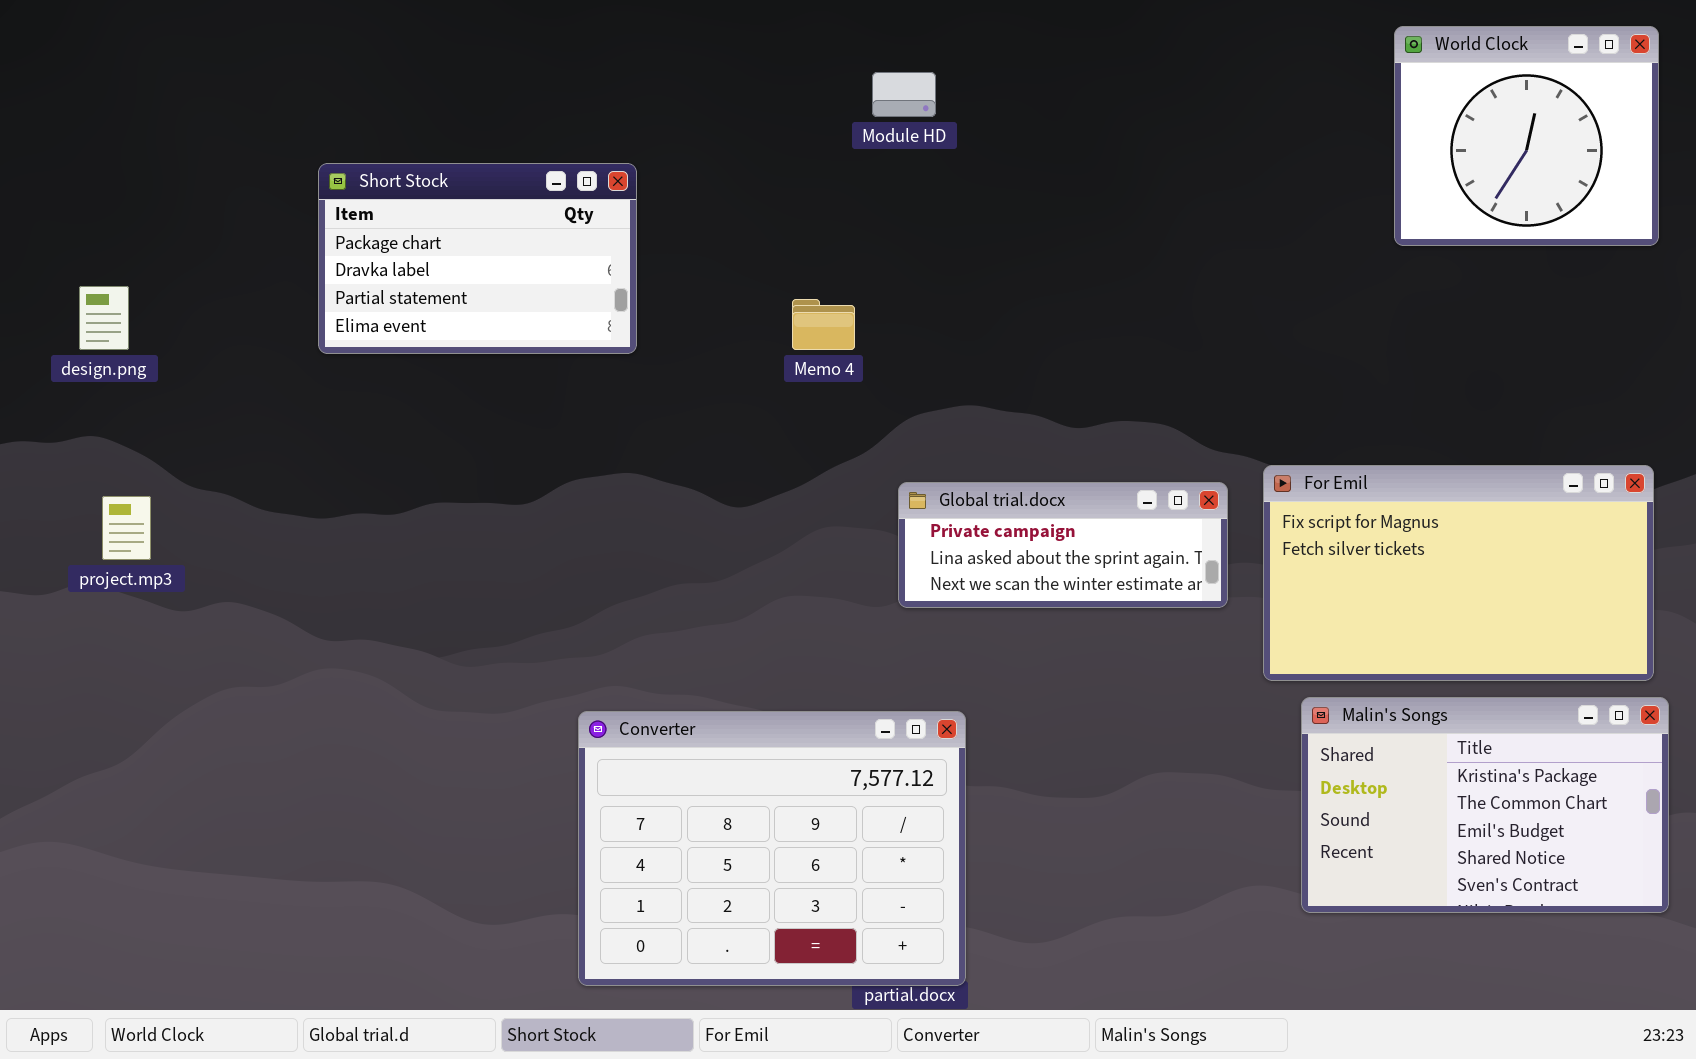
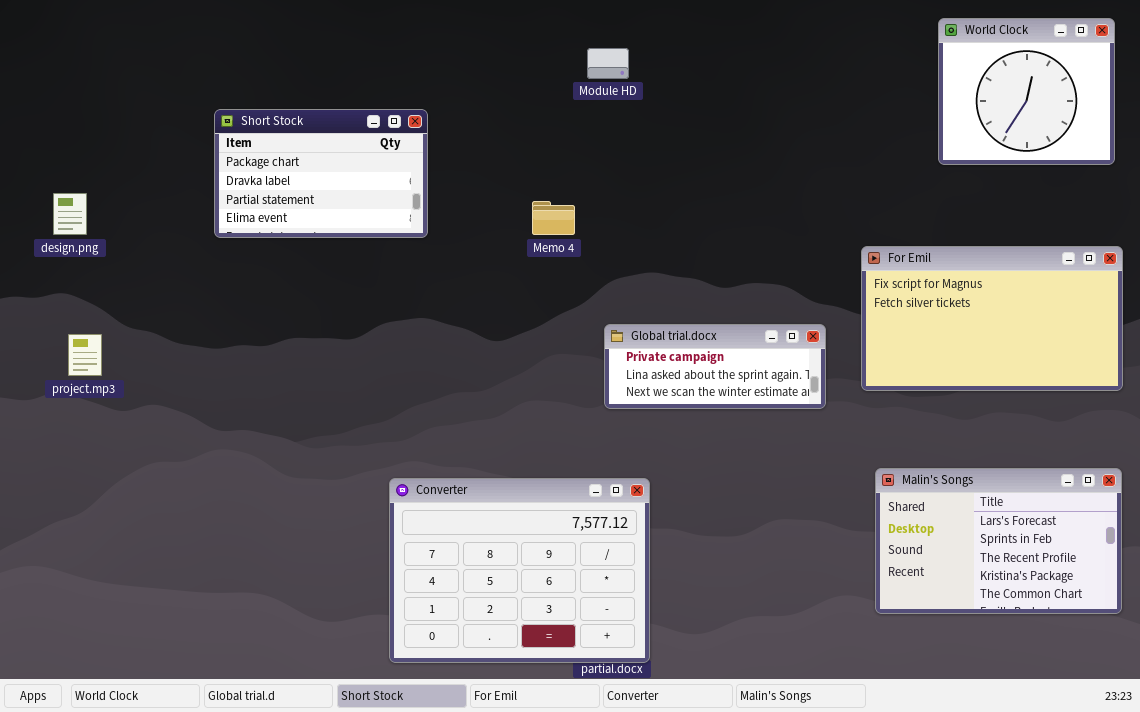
For Emil: [1263,465,1654,681] -> [861,246,1123,391], moved
Malin's Songs: [1301,697,1669,913] -> [875,468,1122,614], scrolled up 3 rows

